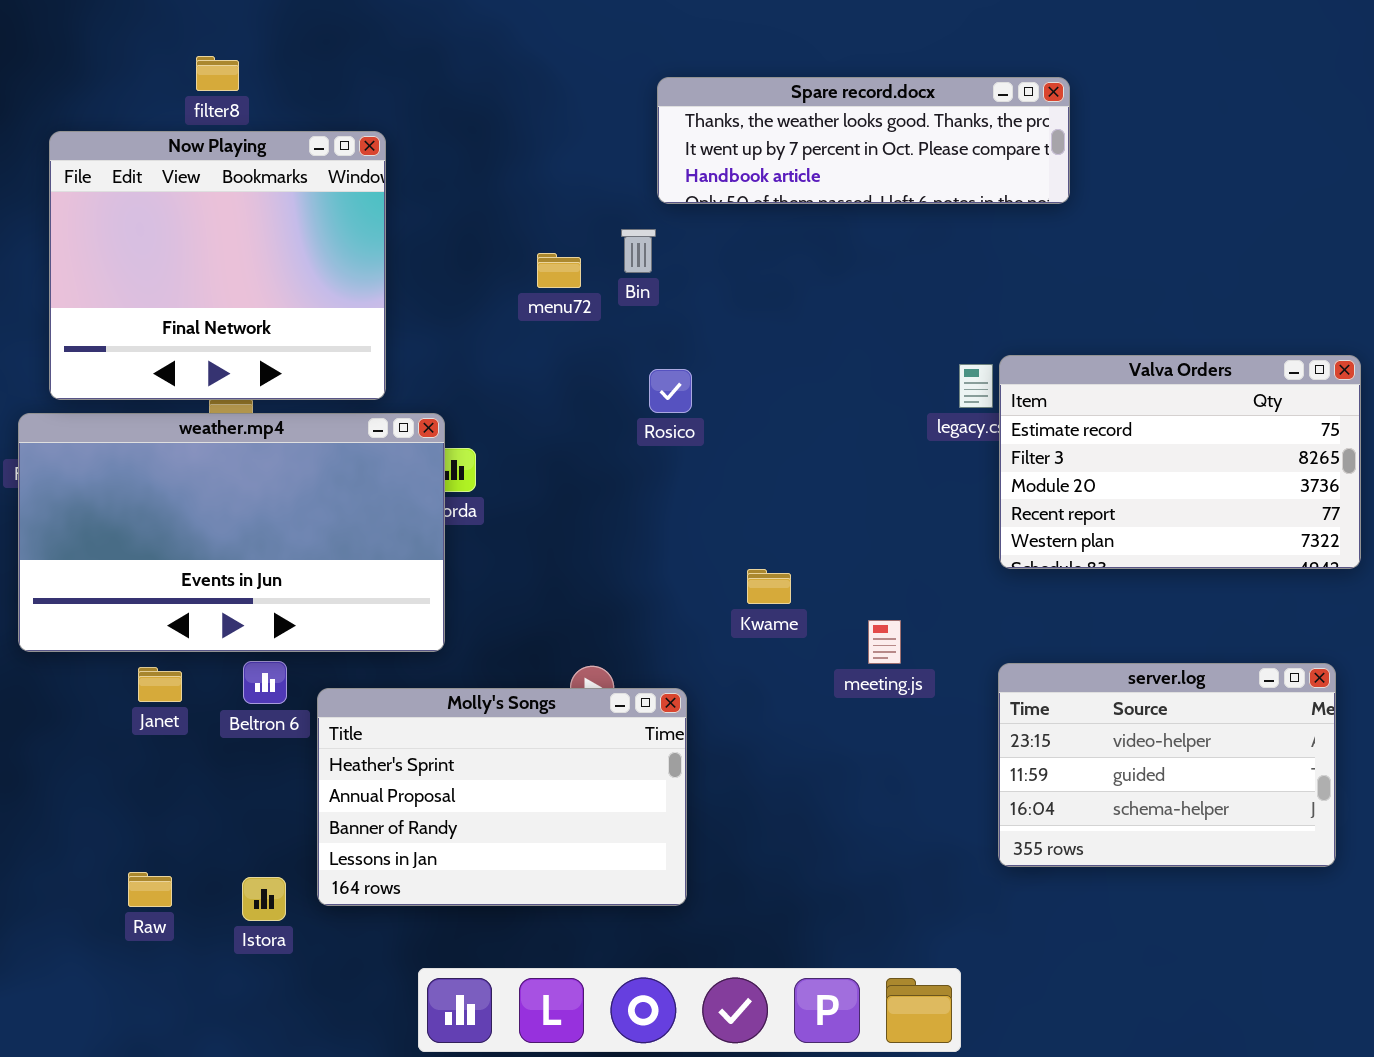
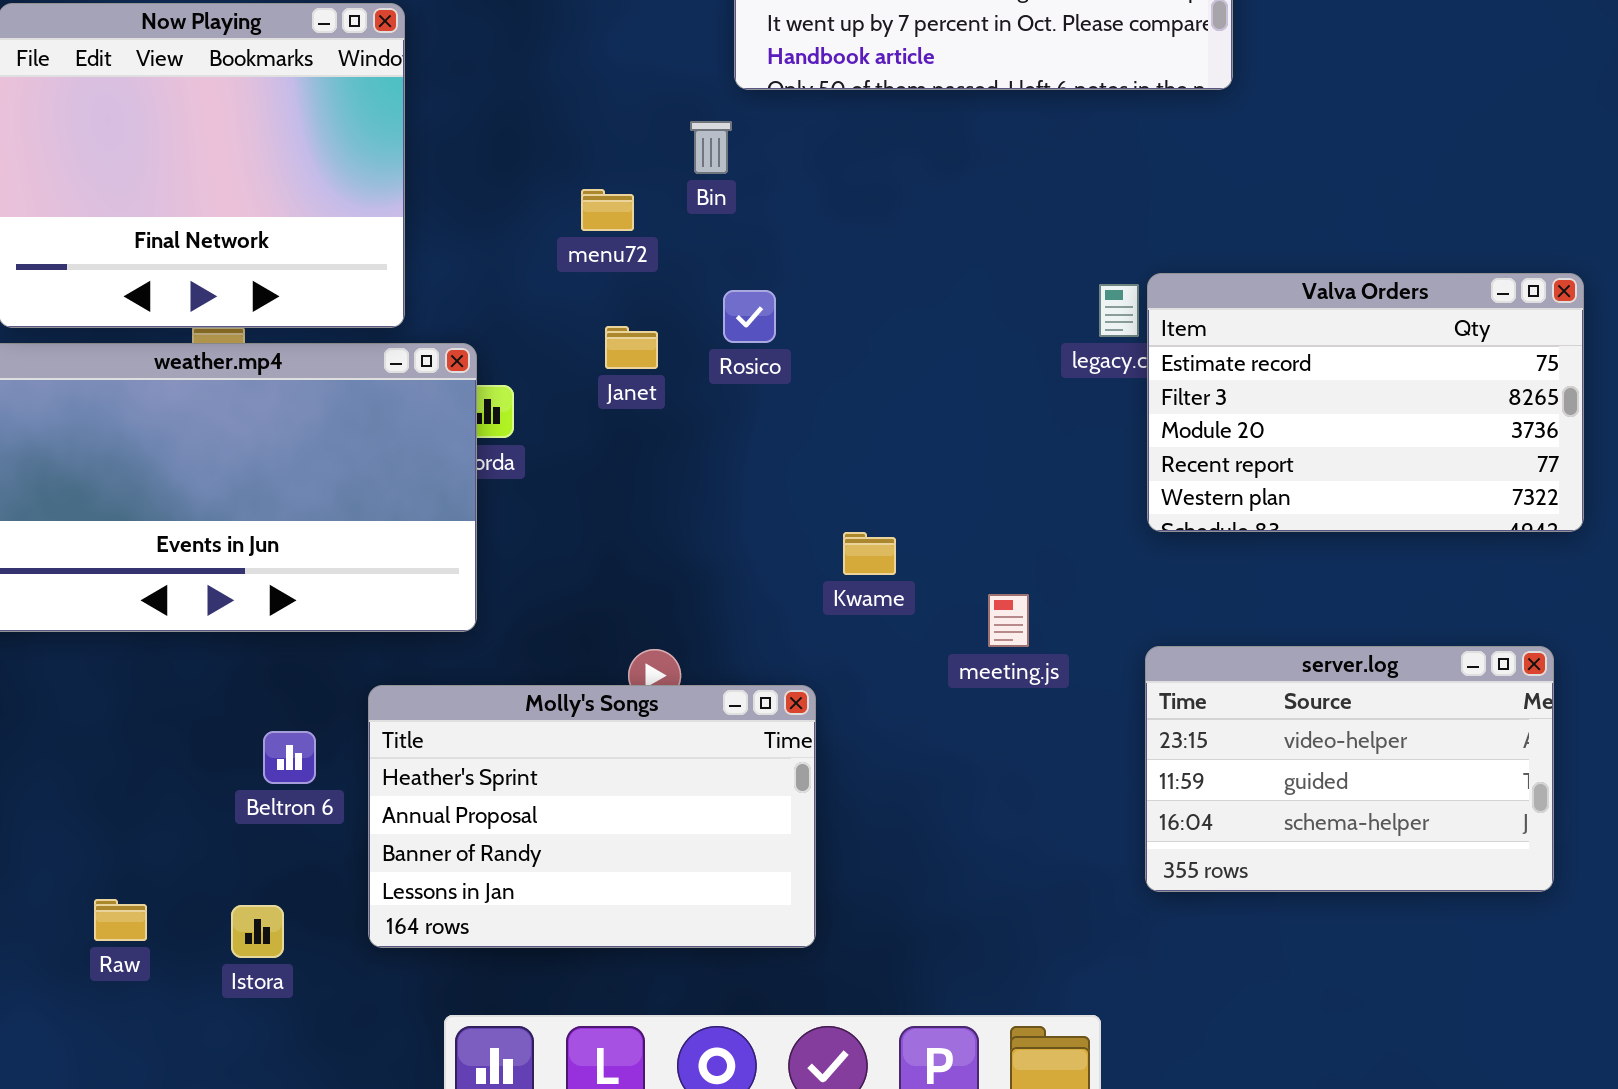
menu72: [537,253,581,288] -> [581,189,634,231], moved
Beltron 6: [243,661,287,704] -> [263,731,316,784], moved
Janet: [138,667,182,702] -> [605,326,658,369], moved
Molly's Songs: [317,688,687,906] -> [368,685,816,948], moved

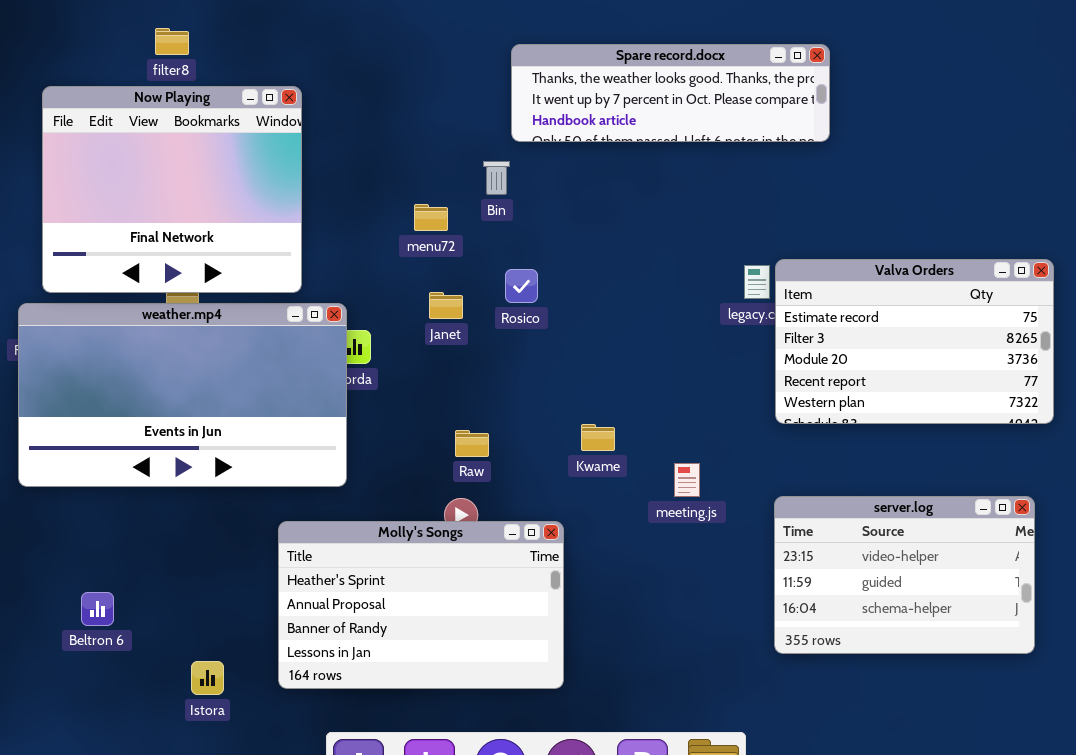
Beltron 6: [263,731,316,784] -> [81,592,114,626], moved
Raw: [94,899,147,941] -> [455,430,489,457], moved

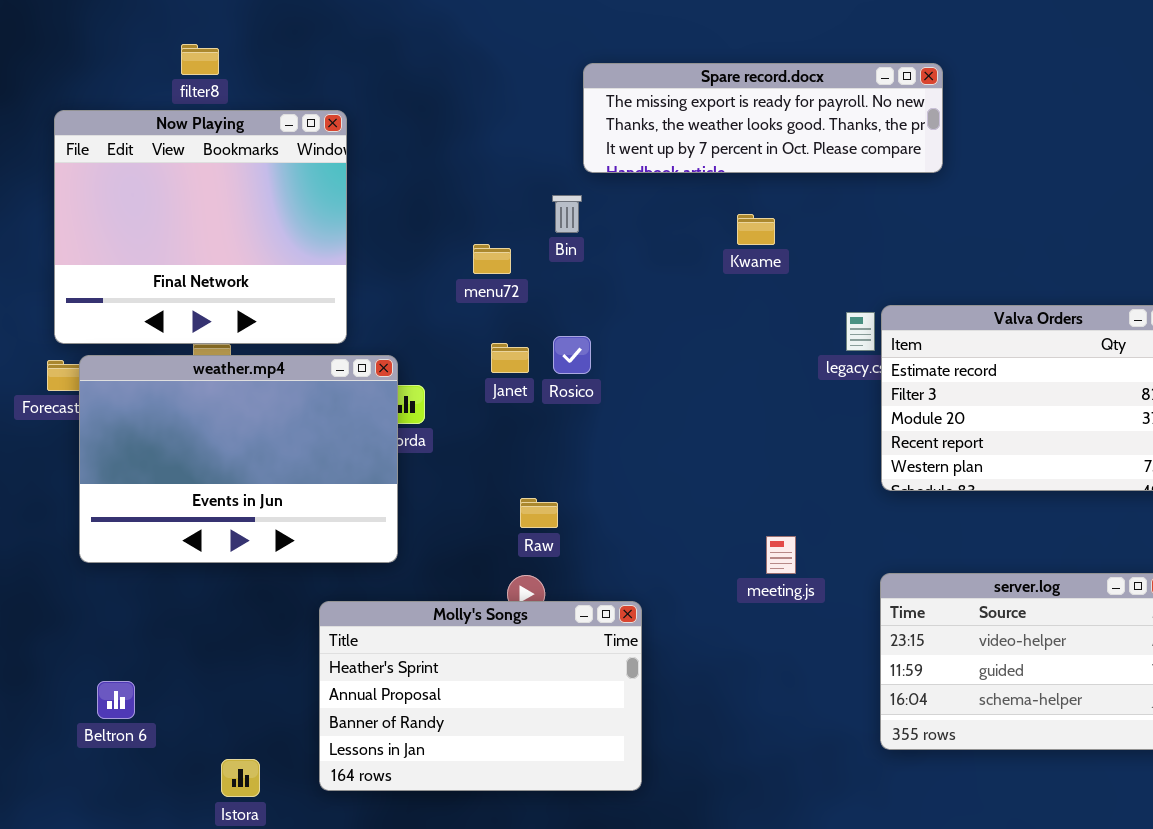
Spare record.docx: [511,44,830,142] -> [583,63,943,173], scrolled up 1 row
Rosico: [505,269,538,303] -> [553,336,591,374], moved
weather.mp4: [18,303,347,487] -> [79,355,398,563], resized
Kwame: [581,424,615,451] -> [737,214,775,245], moved

